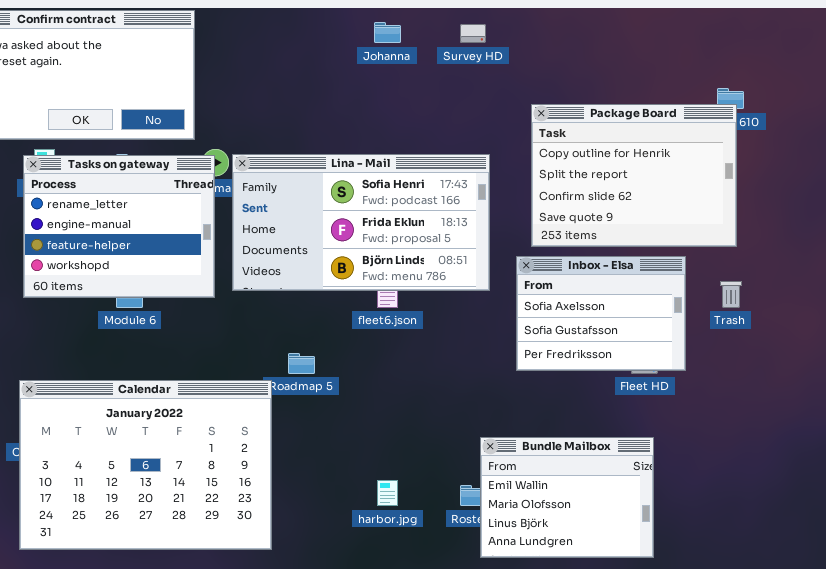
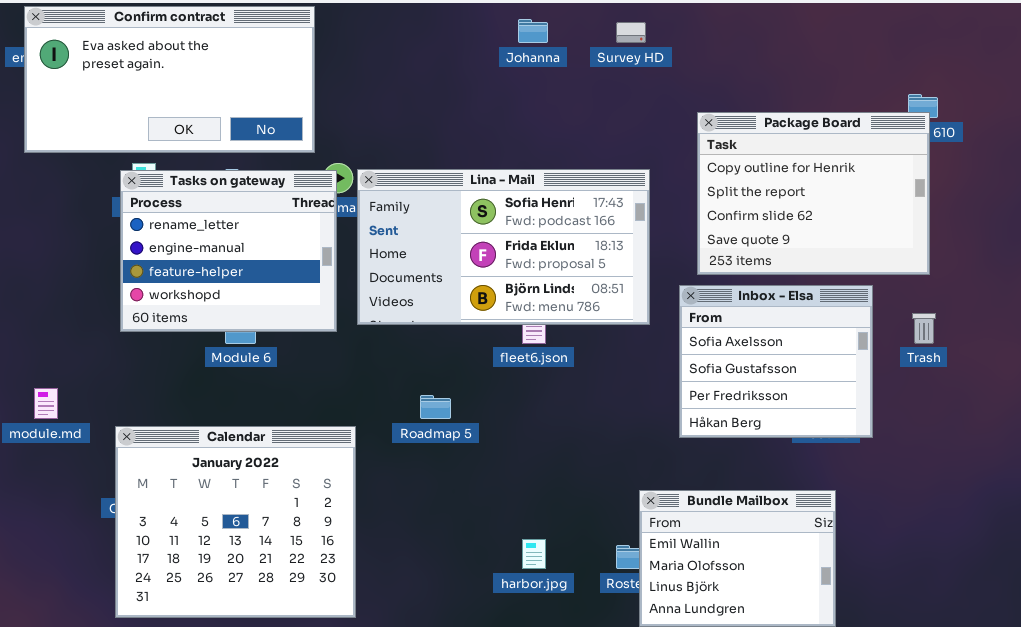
Inbox - Elsa: [516,256,686,371] -> [679,285,873,438], resized
Calendar: [19,380,272,550] -> [115,426,356,618], resized

